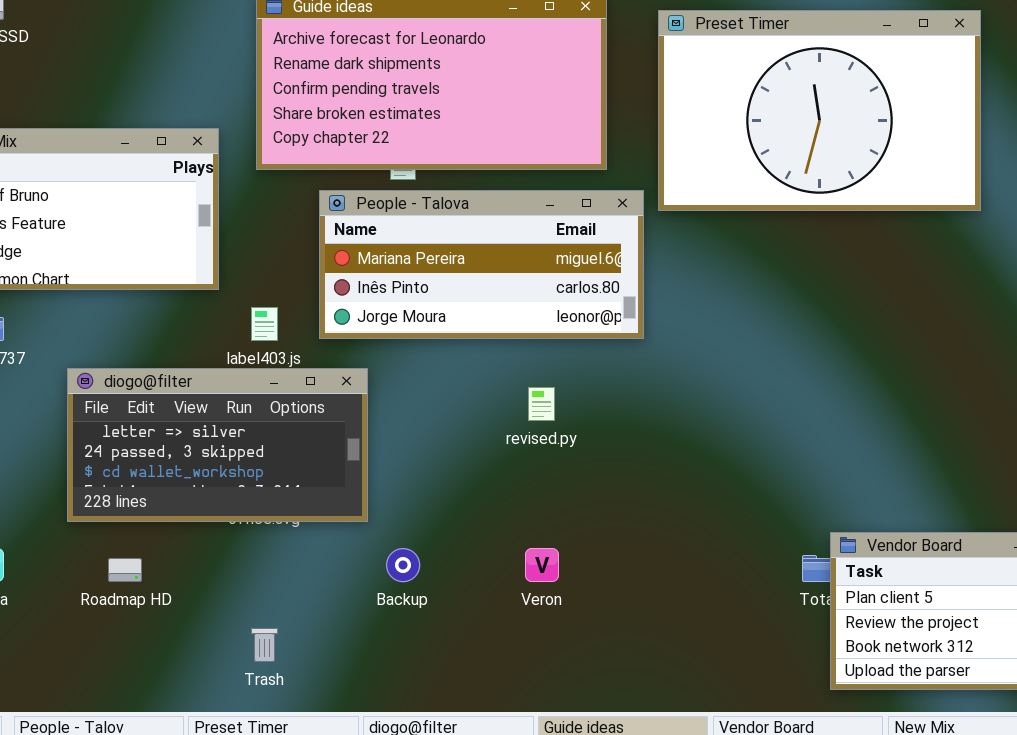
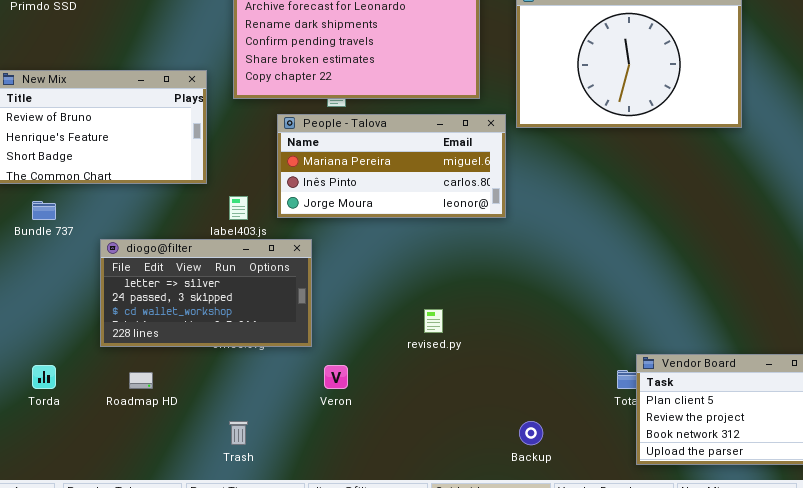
revised.py: [528,387,555,421] -> [424,309,443,333], moved
Backup: [386,548,420,582] -> [519,421,543,445], moved
Veron: [525,548,559,582] -> [324,365,348,389], moved

